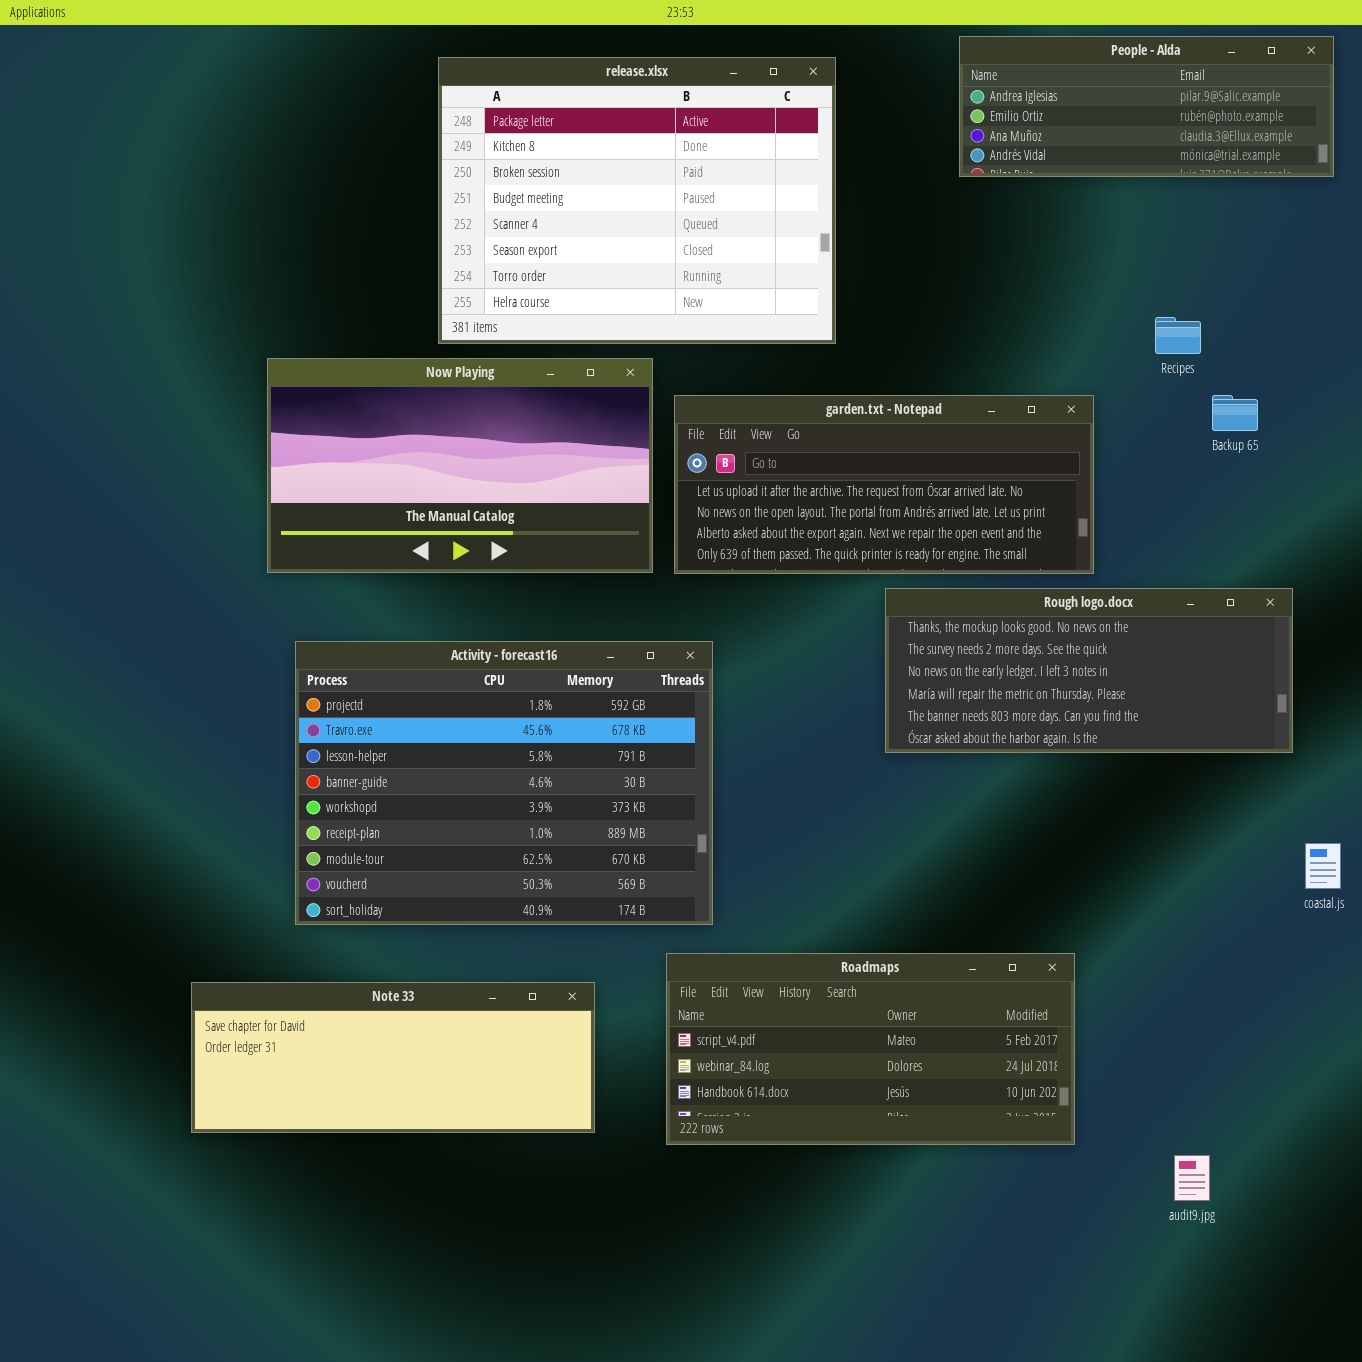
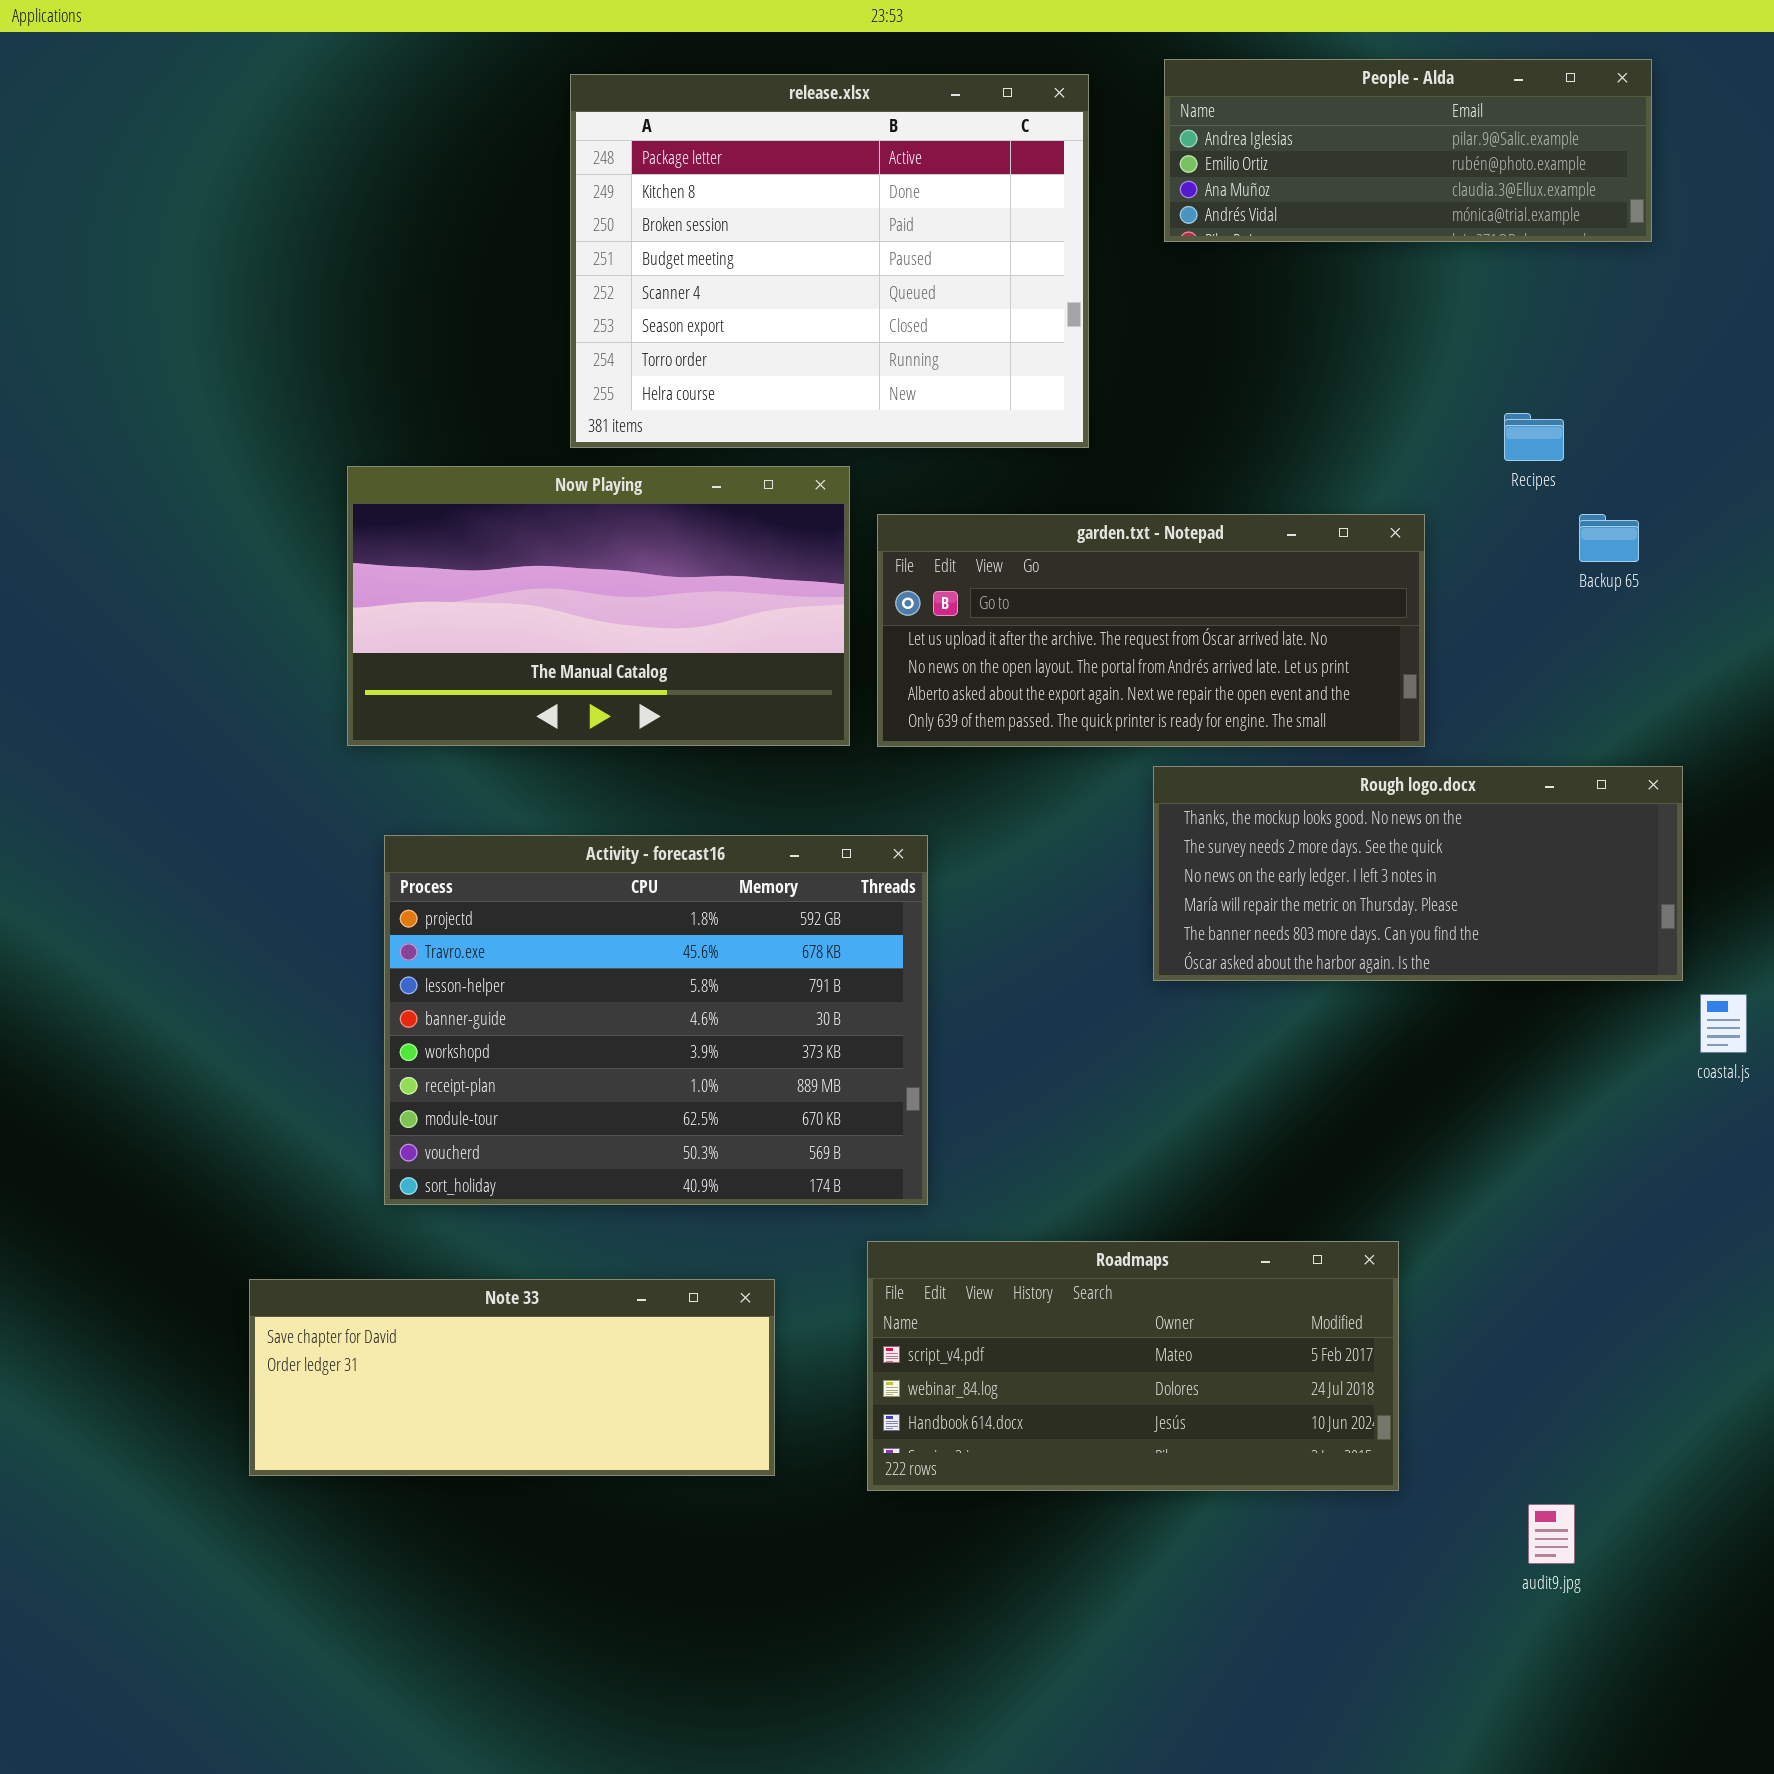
People - Alda: [959,36,1334,177] -> [1164,59,1652,242], moved
coastal.js: [1305,843,1341,889] -> [1700,994,1747,1053], moved

